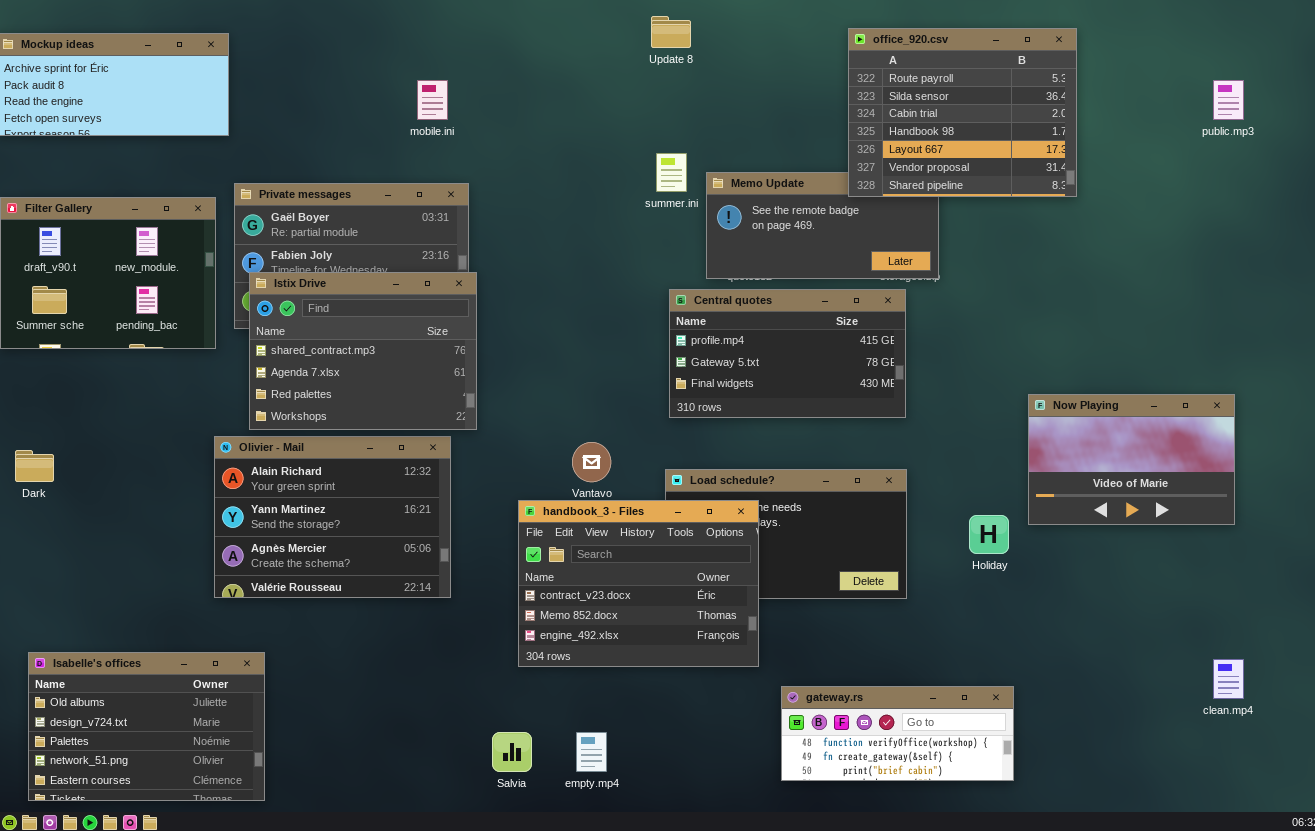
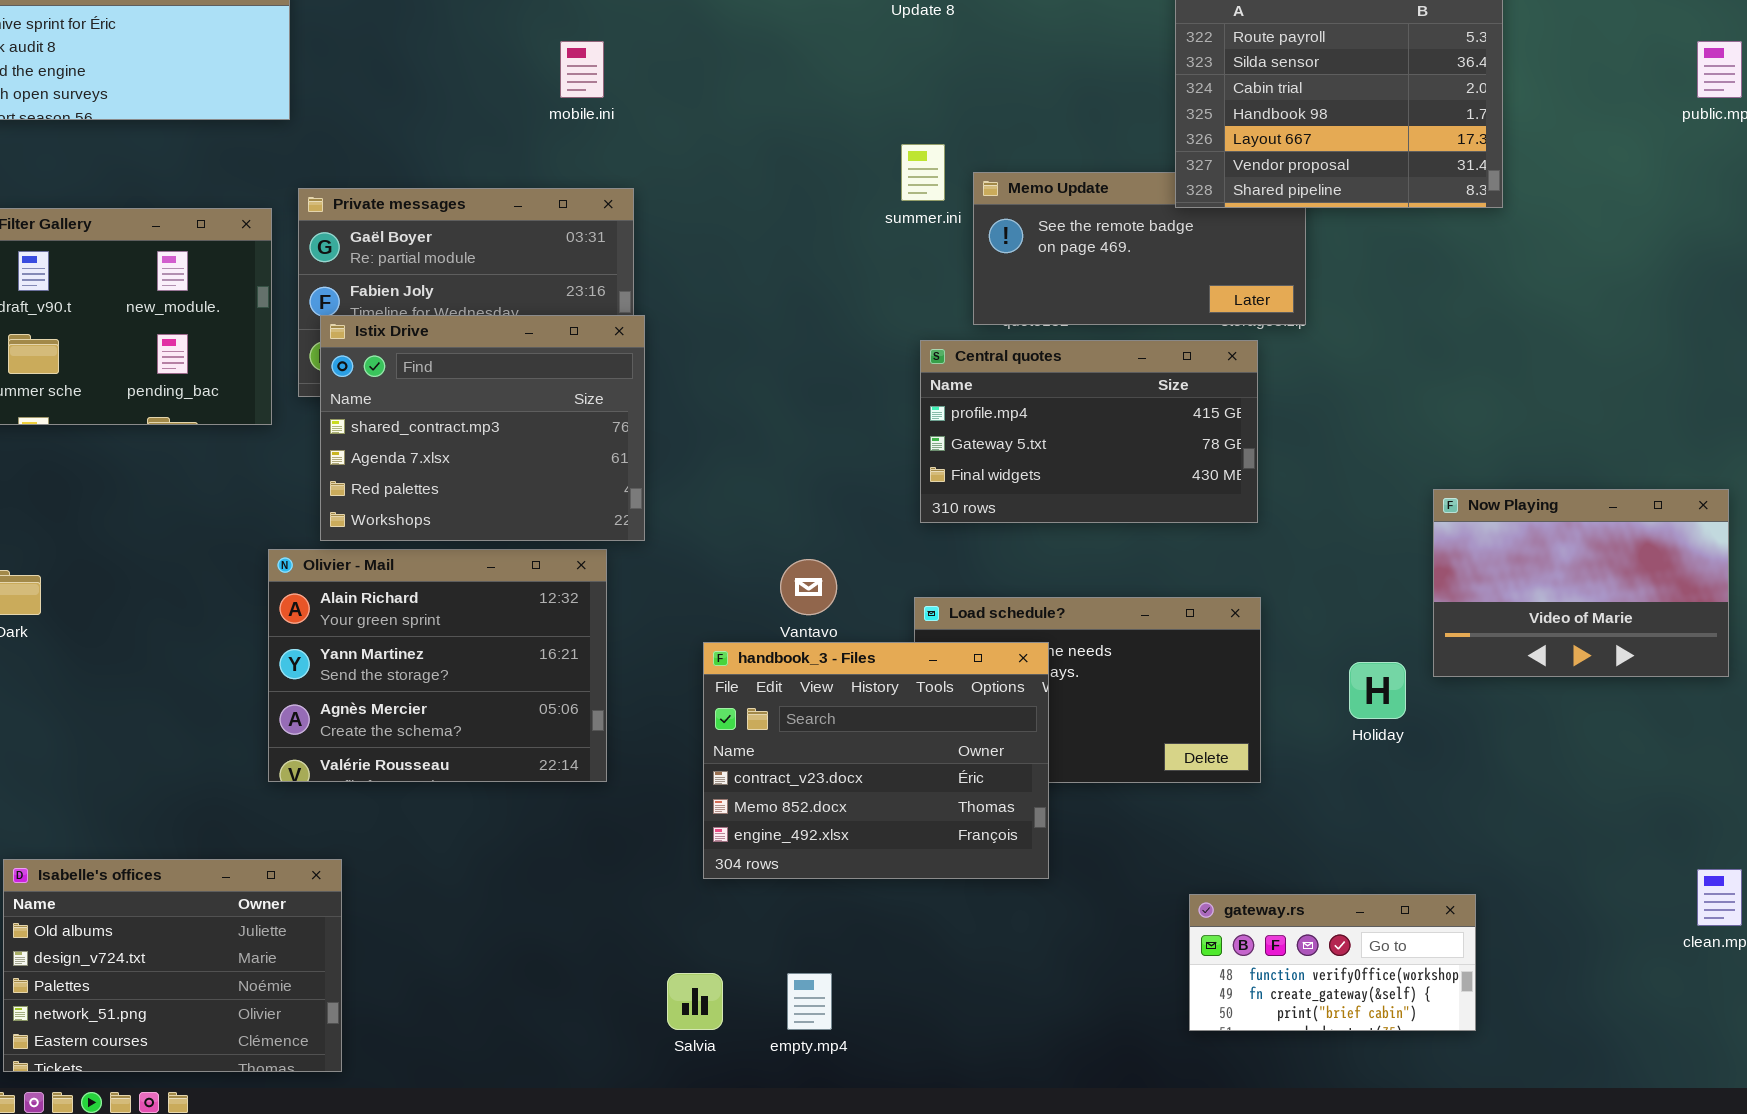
gateway.rs: [781,686,1014,781] -> [1189,894,1476,1031], moved, resized

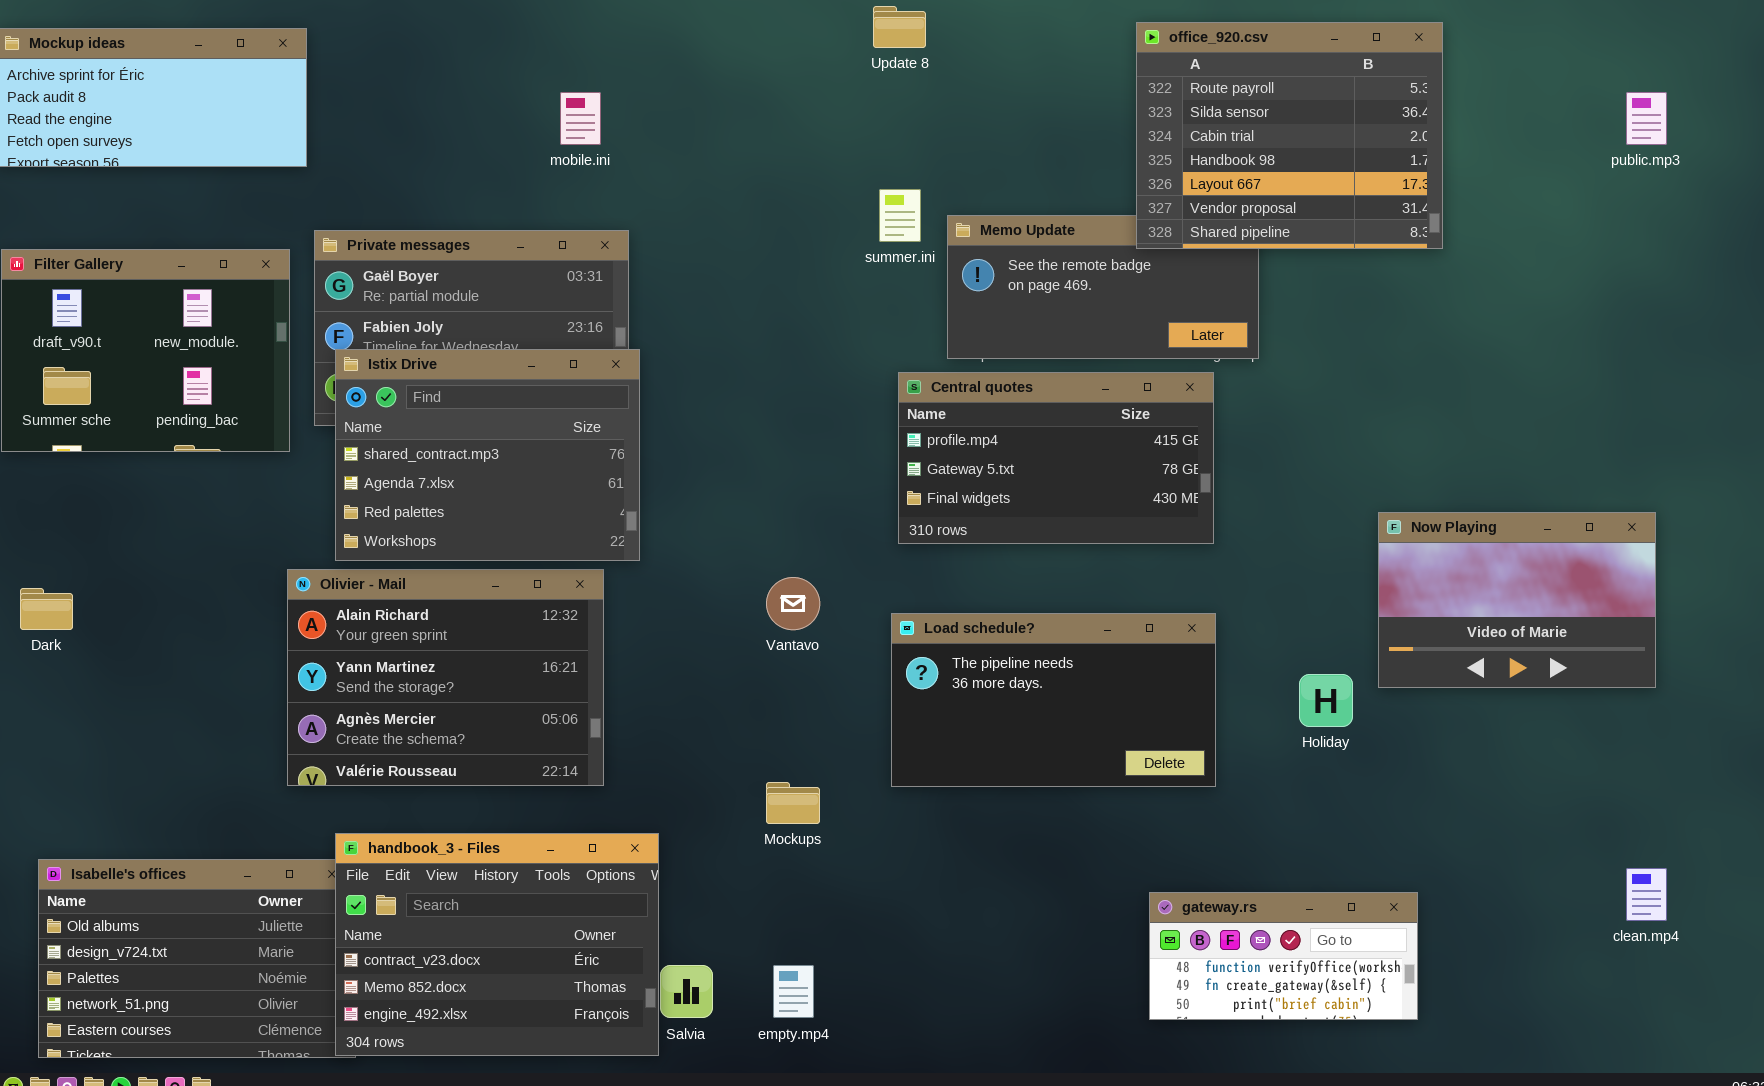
handbook_3 - Files: [703,642,1049,879] -> [335,833,659,1056], moved

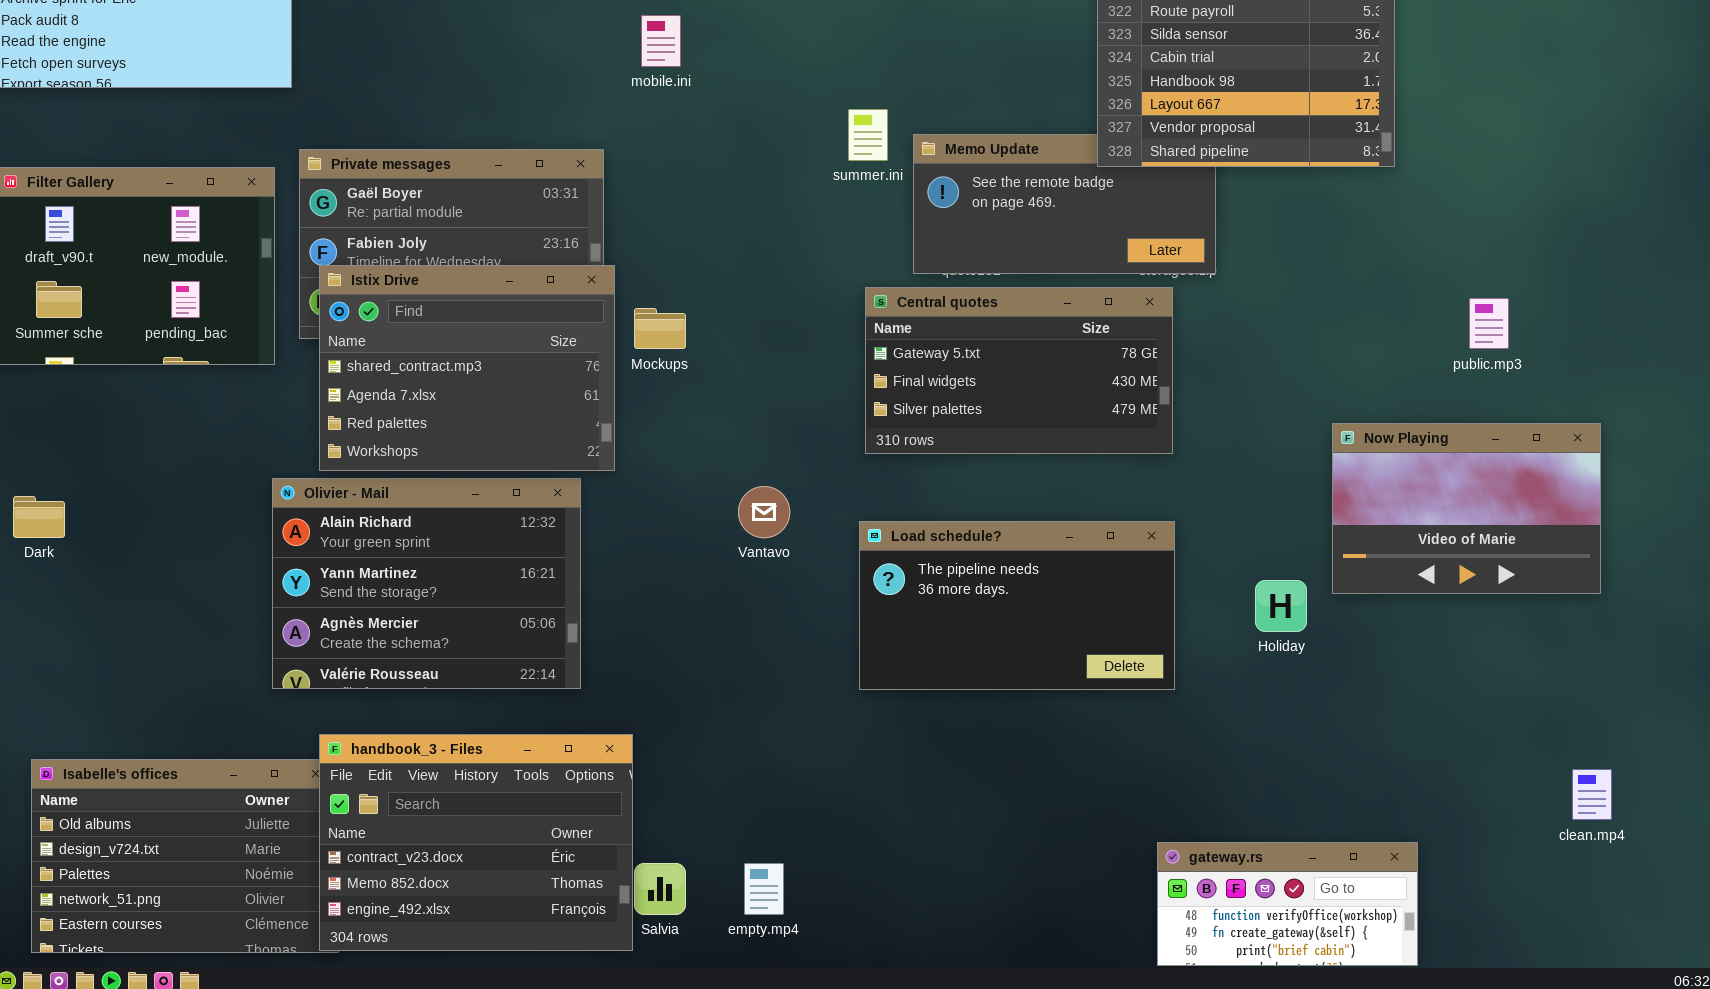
mobile.ini: [560,92,601,145] -> [641,15,681,67], moved
public.mp3: [1626,92,1667,145] -> [1469,298,1509,349], moved
Central quotes: [898,372,1214,544] -> [865,287,1173,454], scrolled down 1 row
Mockups: [766,782,820,824] -> [634,308,686,349], moved
gateway.rs: [1149,892,1418,1020] -> [1157,842,1418,966], moved

